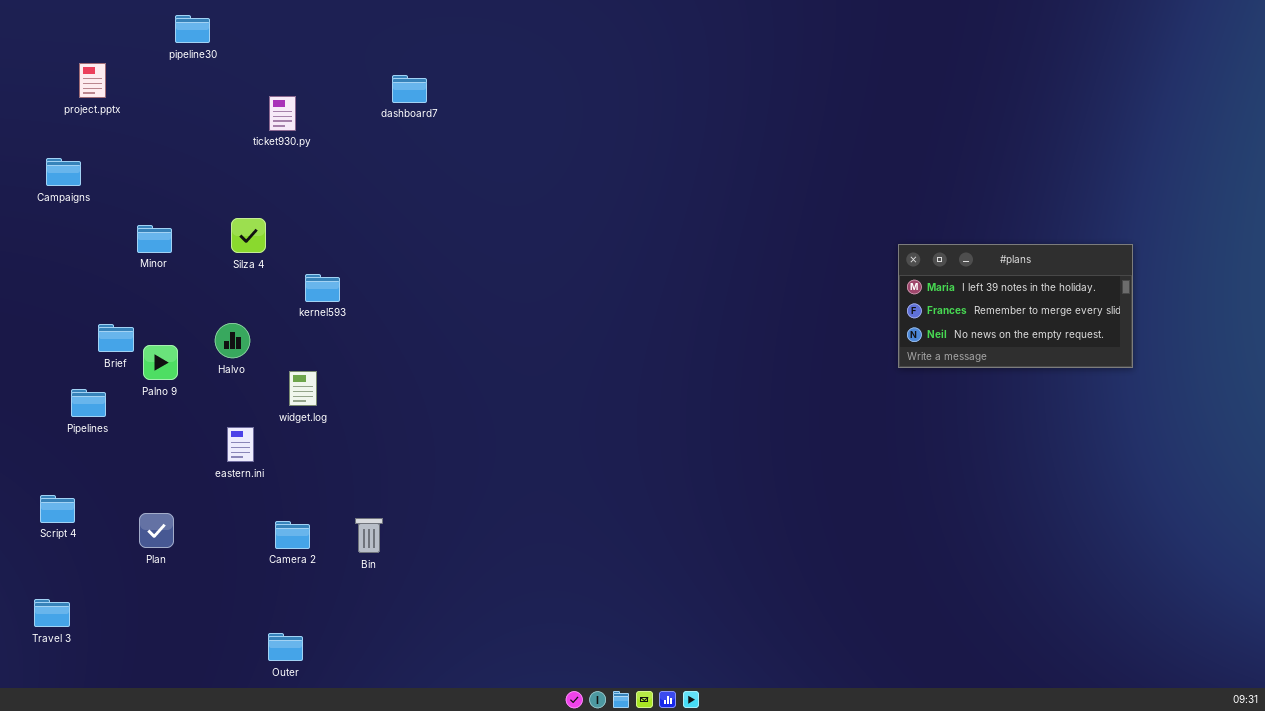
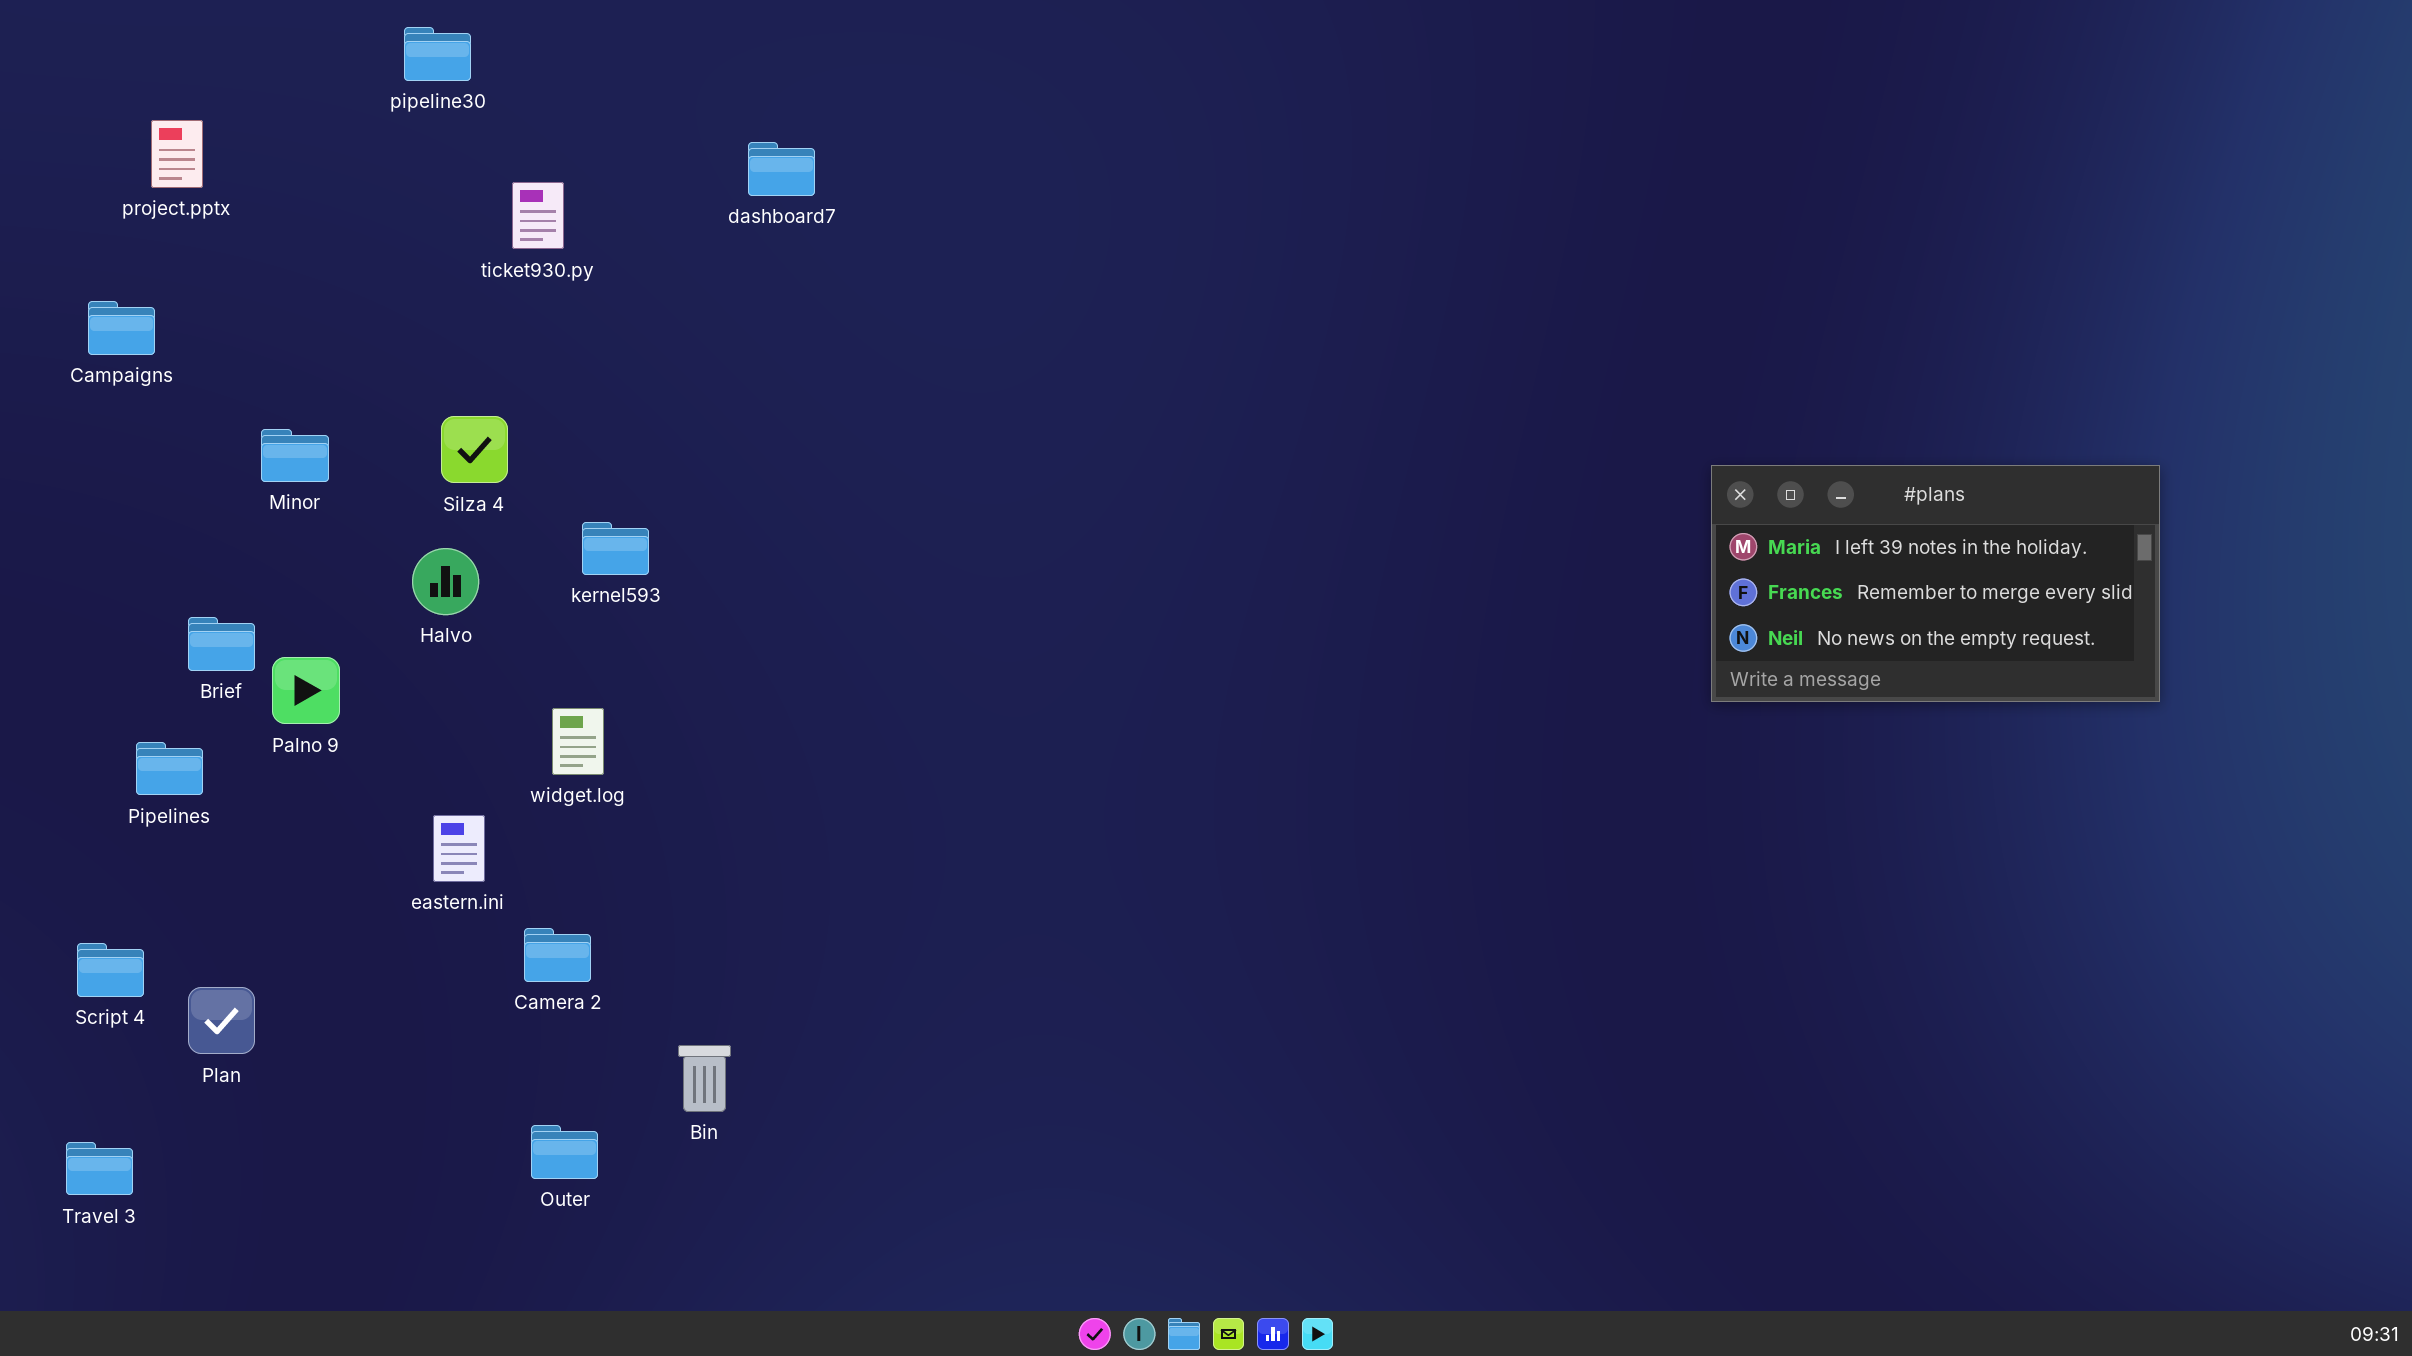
pipeline30: [175,15,210,43] -> [404,27,471,81], moved
Halvo: [215,323,250,358] -> [412,548,479,615], moved
Plan: [139,513,174,548] -> [188,987,255,1054], moved
Bin: [355,518,383,553] -> [678,1045,731,1112], moved
Camera 2: [275,521,310,549] -> [524,928,591,982], moved
Outer: [268,633,303,661] -> [531,1125,598,1179], moved

